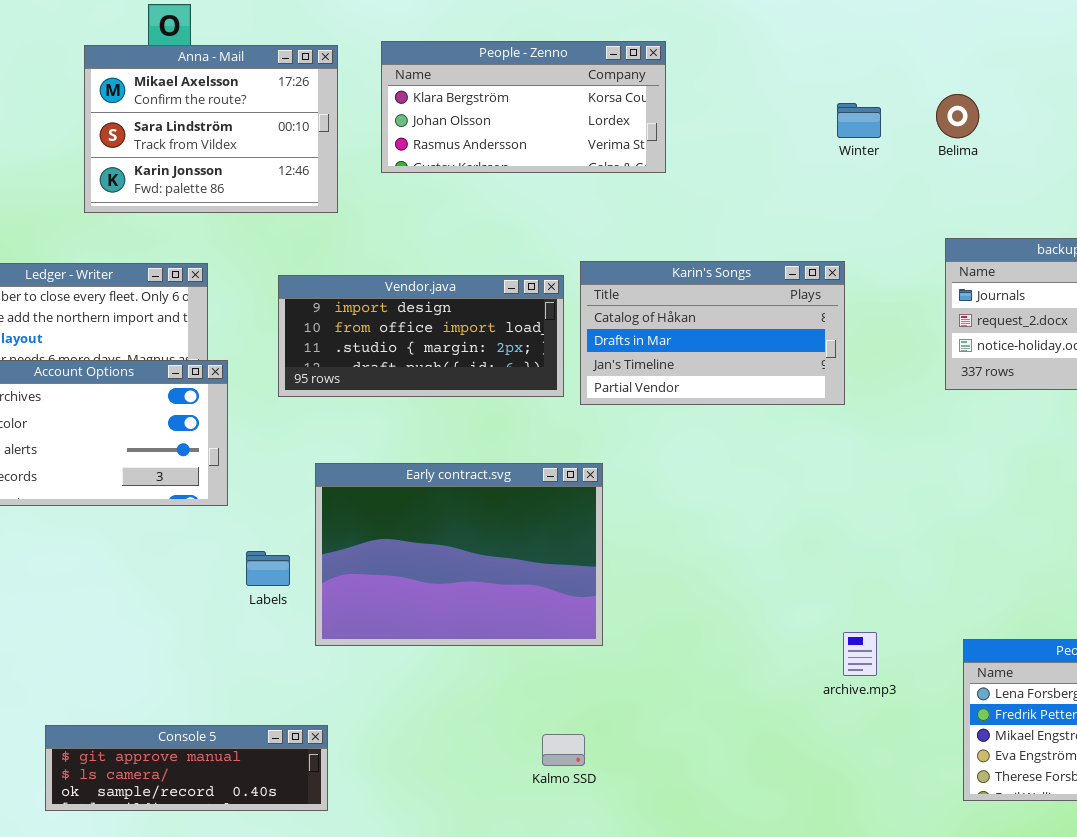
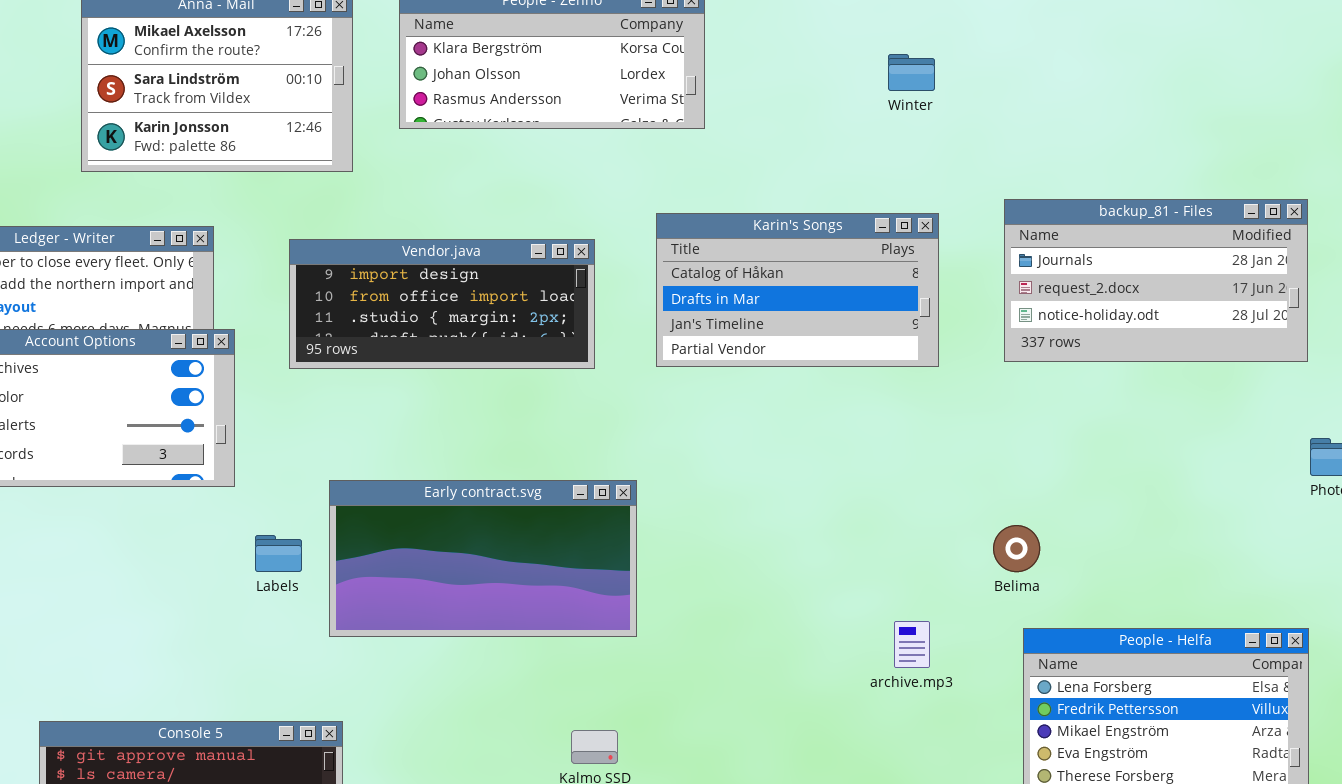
Belima: [936,94,979,138] -> [993,525,1040,572], moved
Karin's Songs: [580,261,845,405] -> [656,213,939,367], moved
Early contract.svg: [315,463,603,646] -> [329,480,637,637], resized

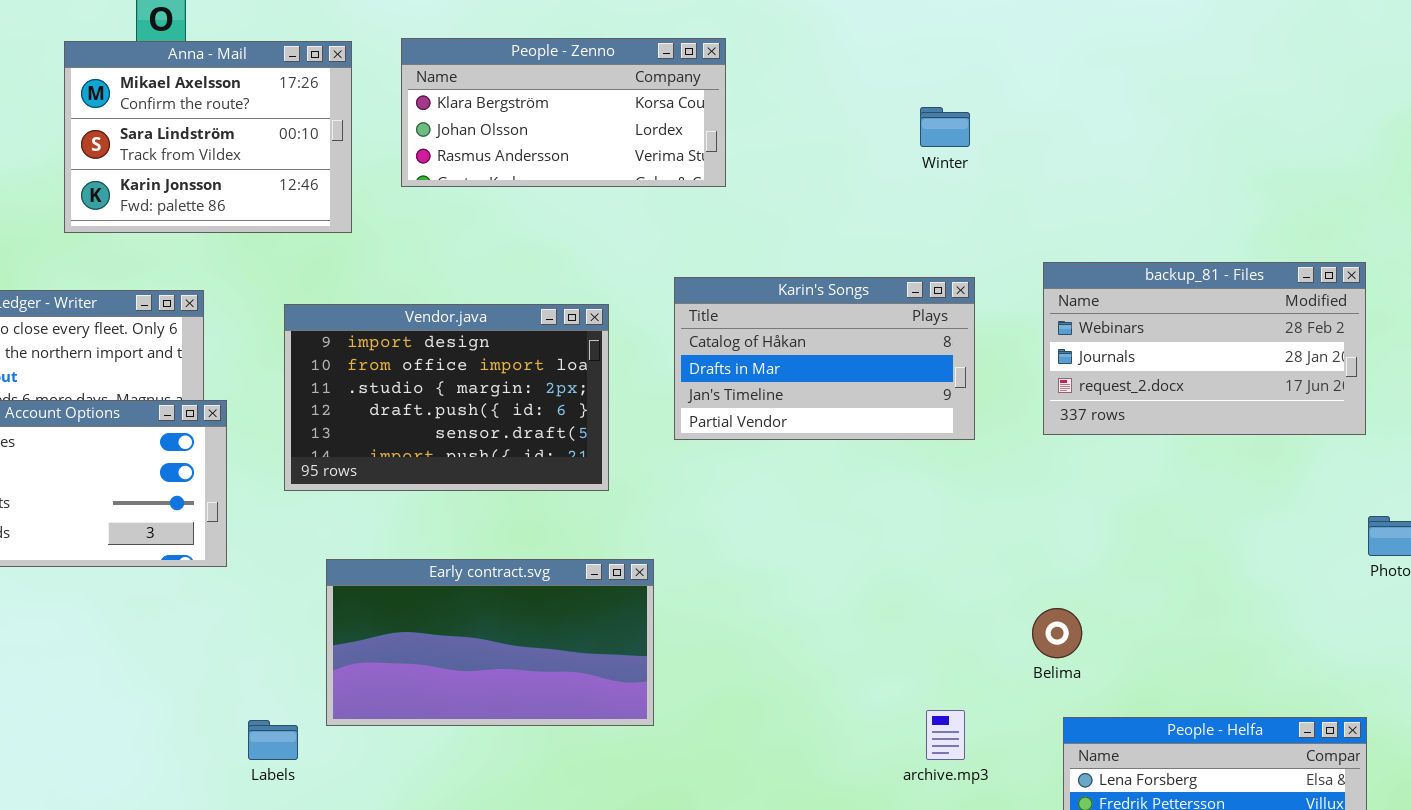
backup_81 - Files: [1004,199,1308,362] -> [1043,262,1366,435], scrolled up 1 row
Vendor.java: [289,239,595,369] -> [284,304,609,491], resized
Labels: [255,535,302,572] -> [248,720,298,760], moved

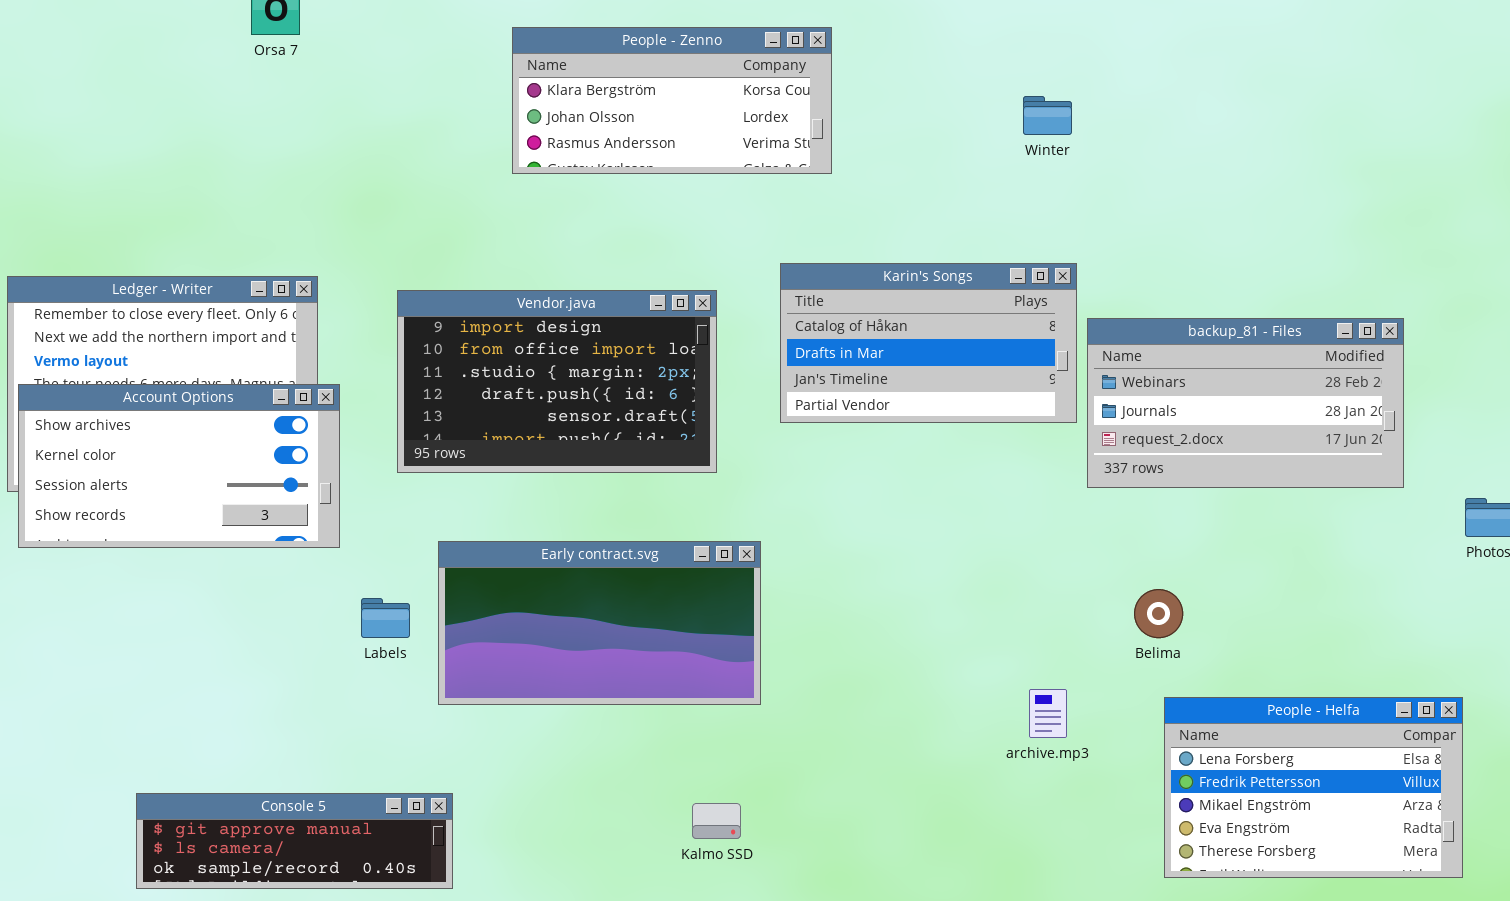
Anna - Mail: [64,41,352,233] -> none, closed
backup_81 - Files: [1043,262,1366,435] -> [1087,318,1404,488], moved
Labels: [248,720,298,760] -> [361,598,410,638], moved

